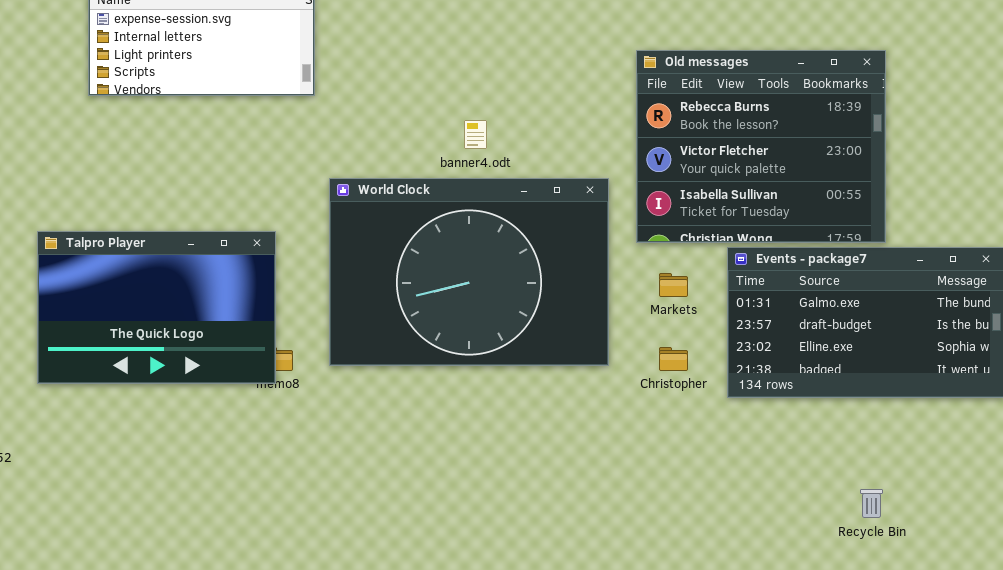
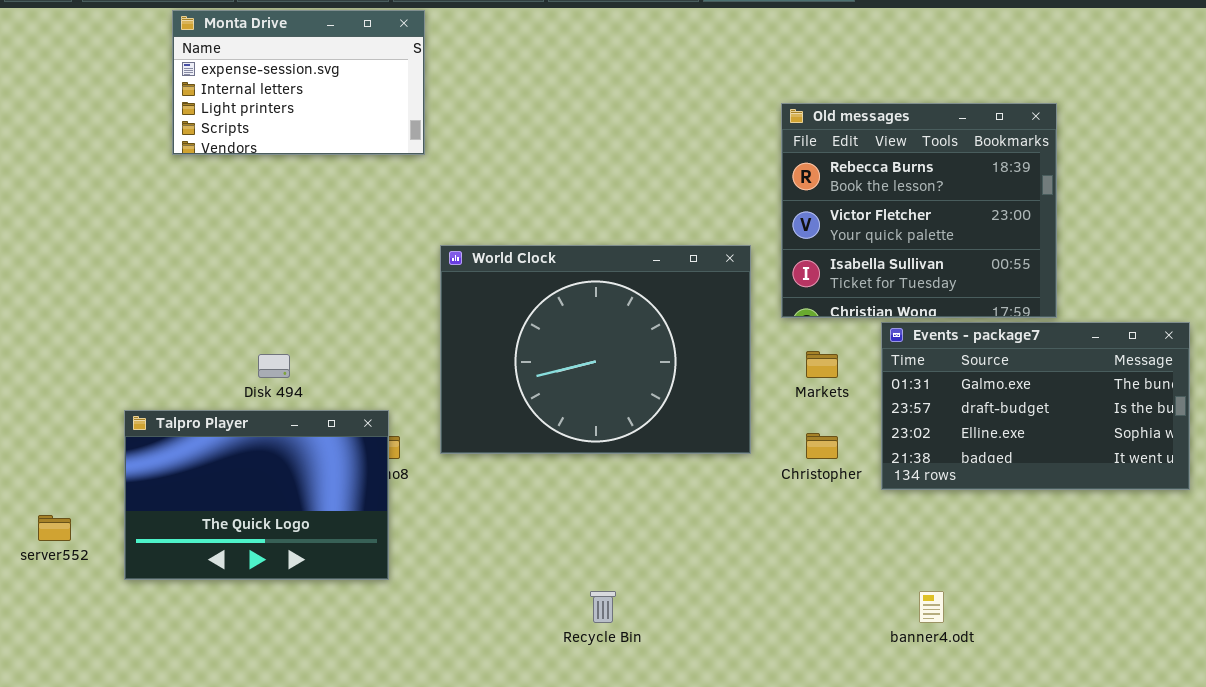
banner4.odt: [464,120,487,149] -> [919,591,944,623], moved
Talpro Player: [37,231,276,384] -> [124,410,389,580], moved
Recycle Bin: [860,489,883,518] -> [590,591,616,623], moved

